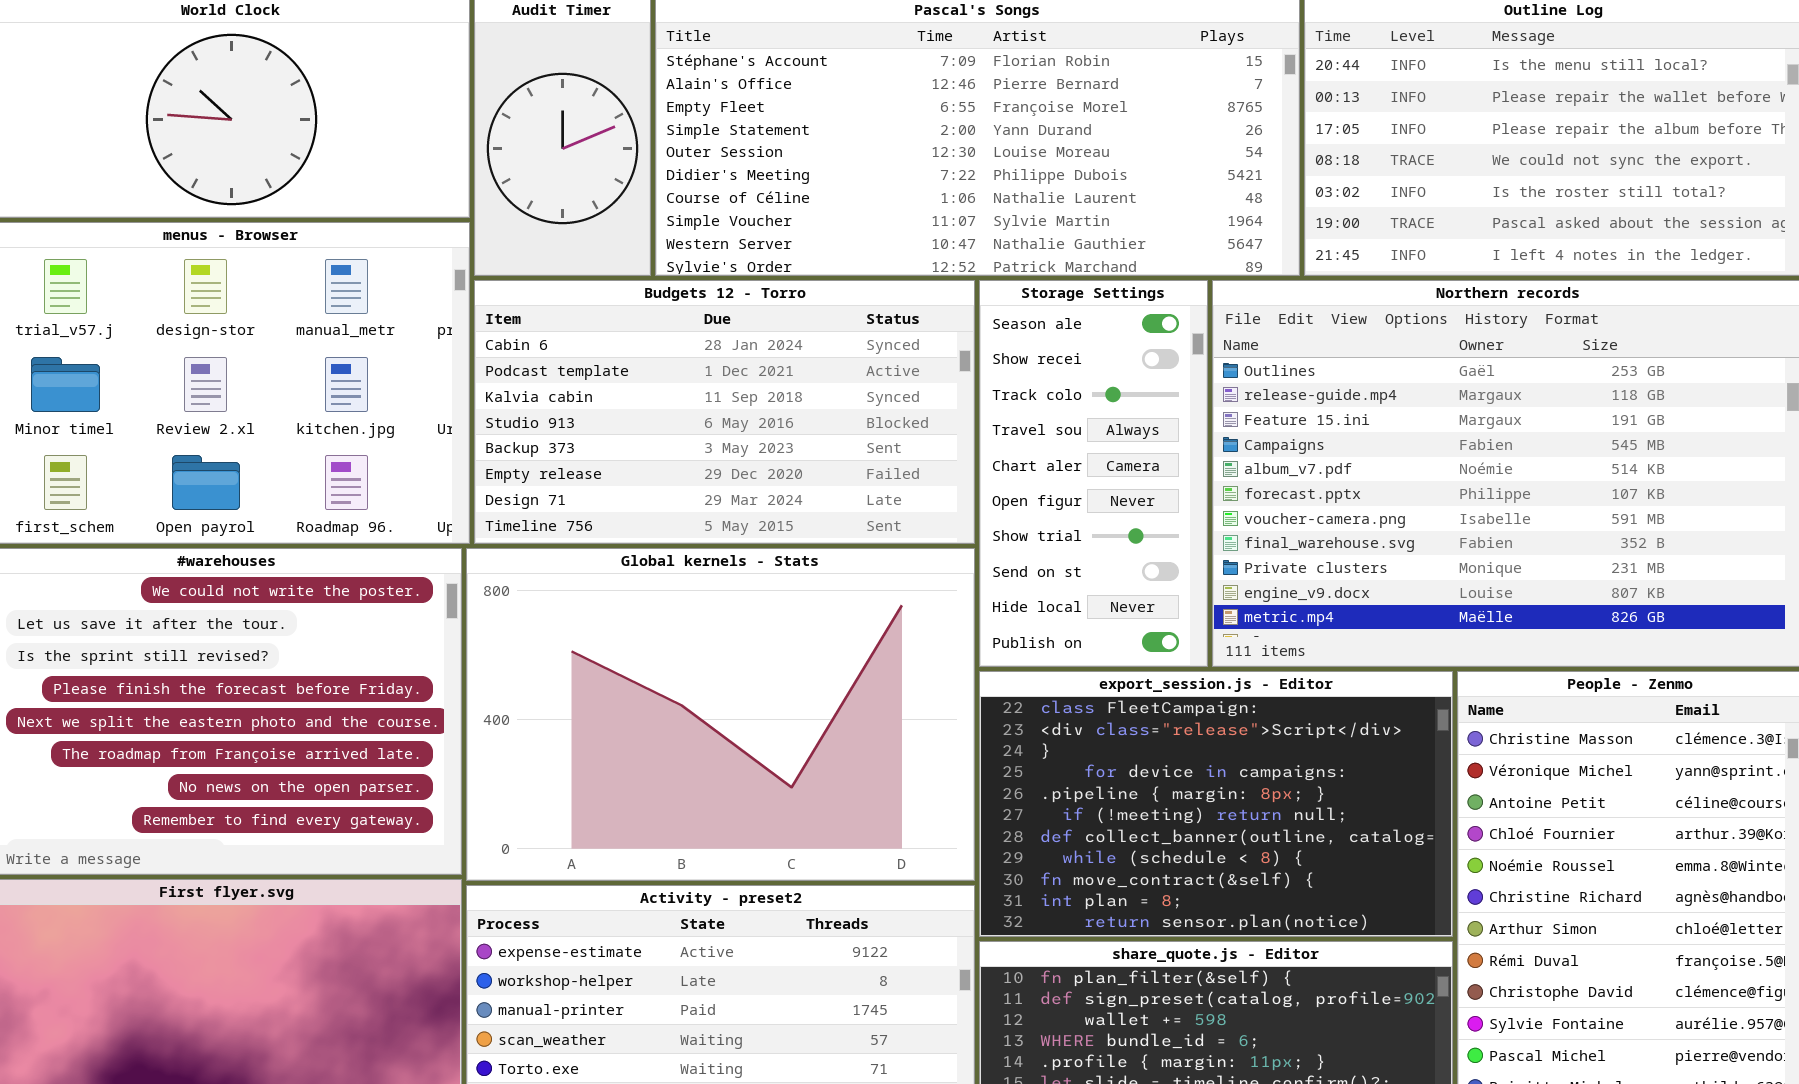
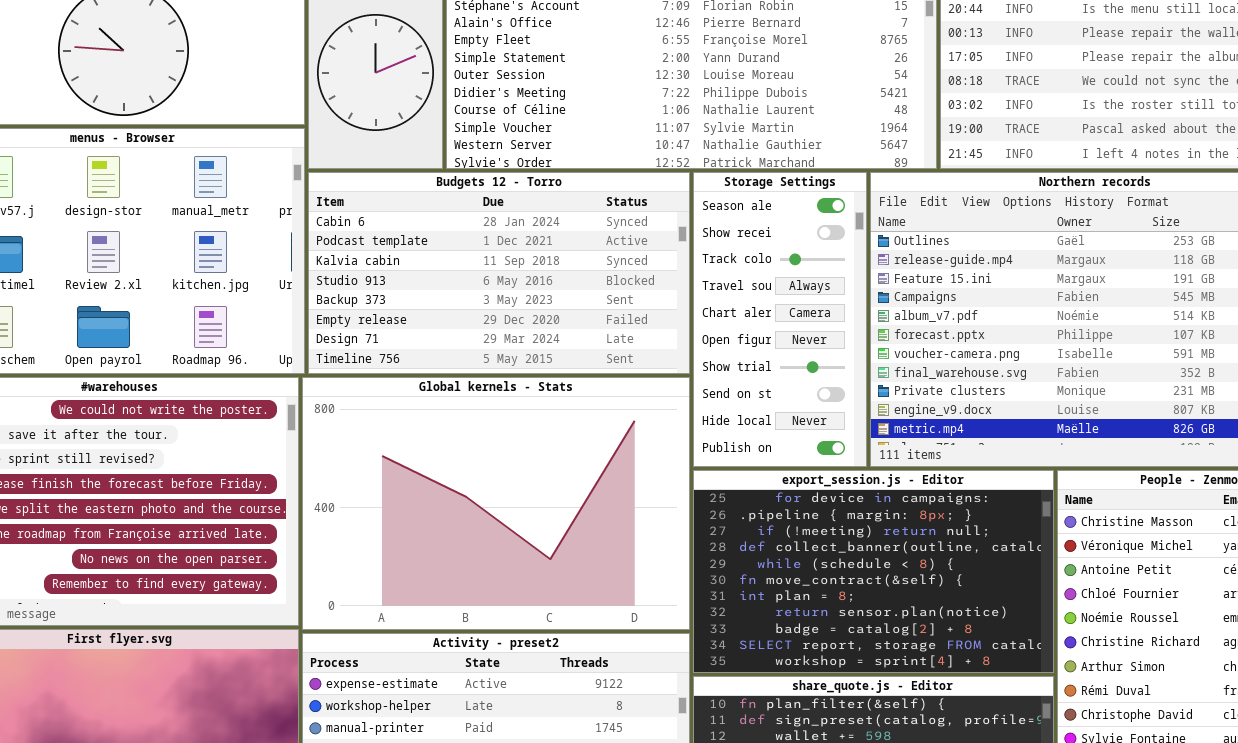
export_session.js - Editor: [979,671,1453,937] -> [693,470,1054,673], scrolled down 3 rows

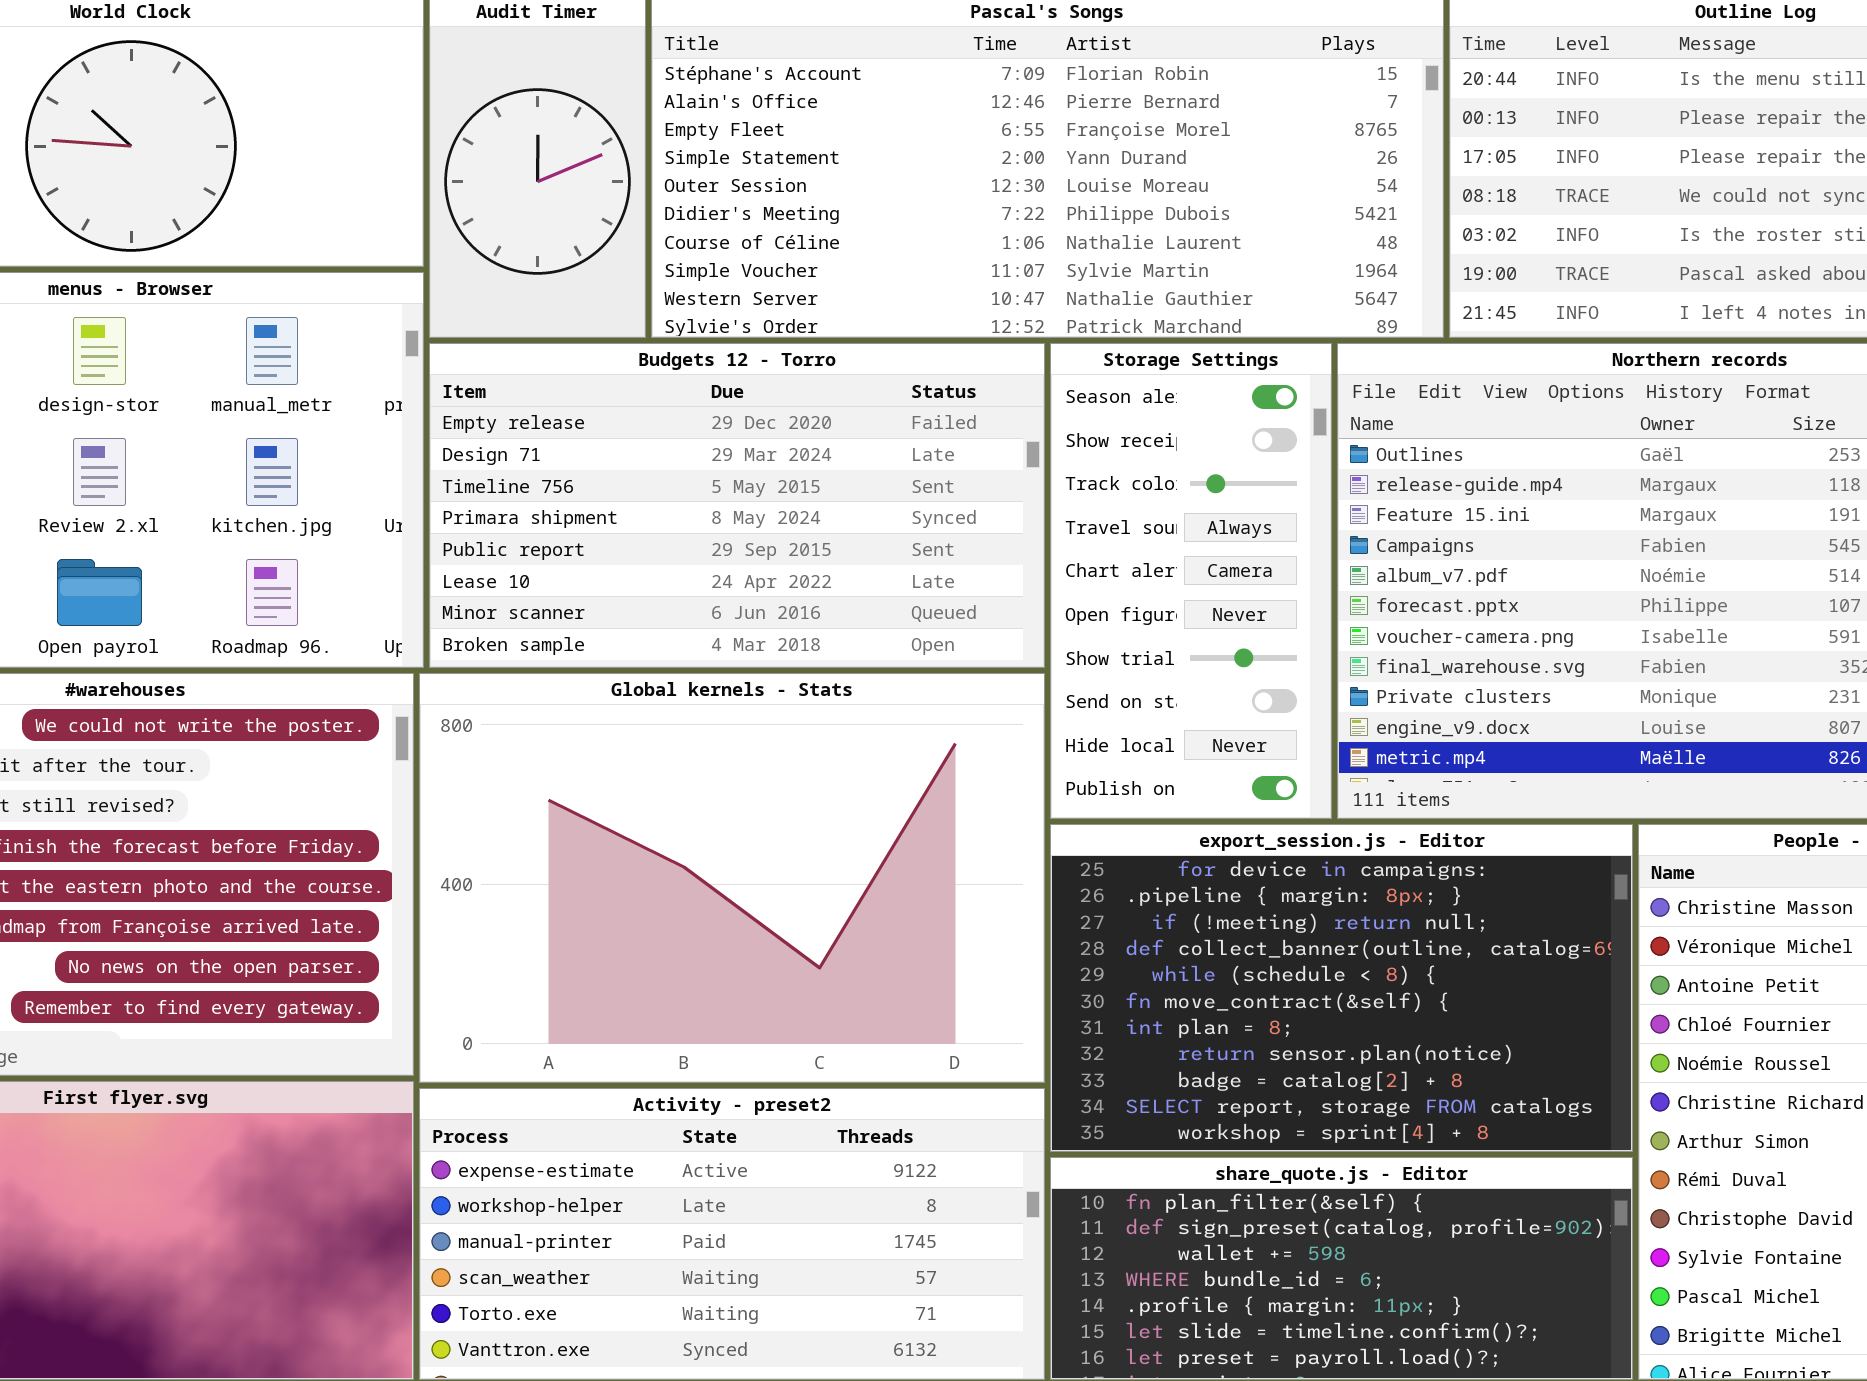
Budgets 12 - Torro: [308,172,690,374] -> [429,343,1045,668], scrolled down 5 rows

